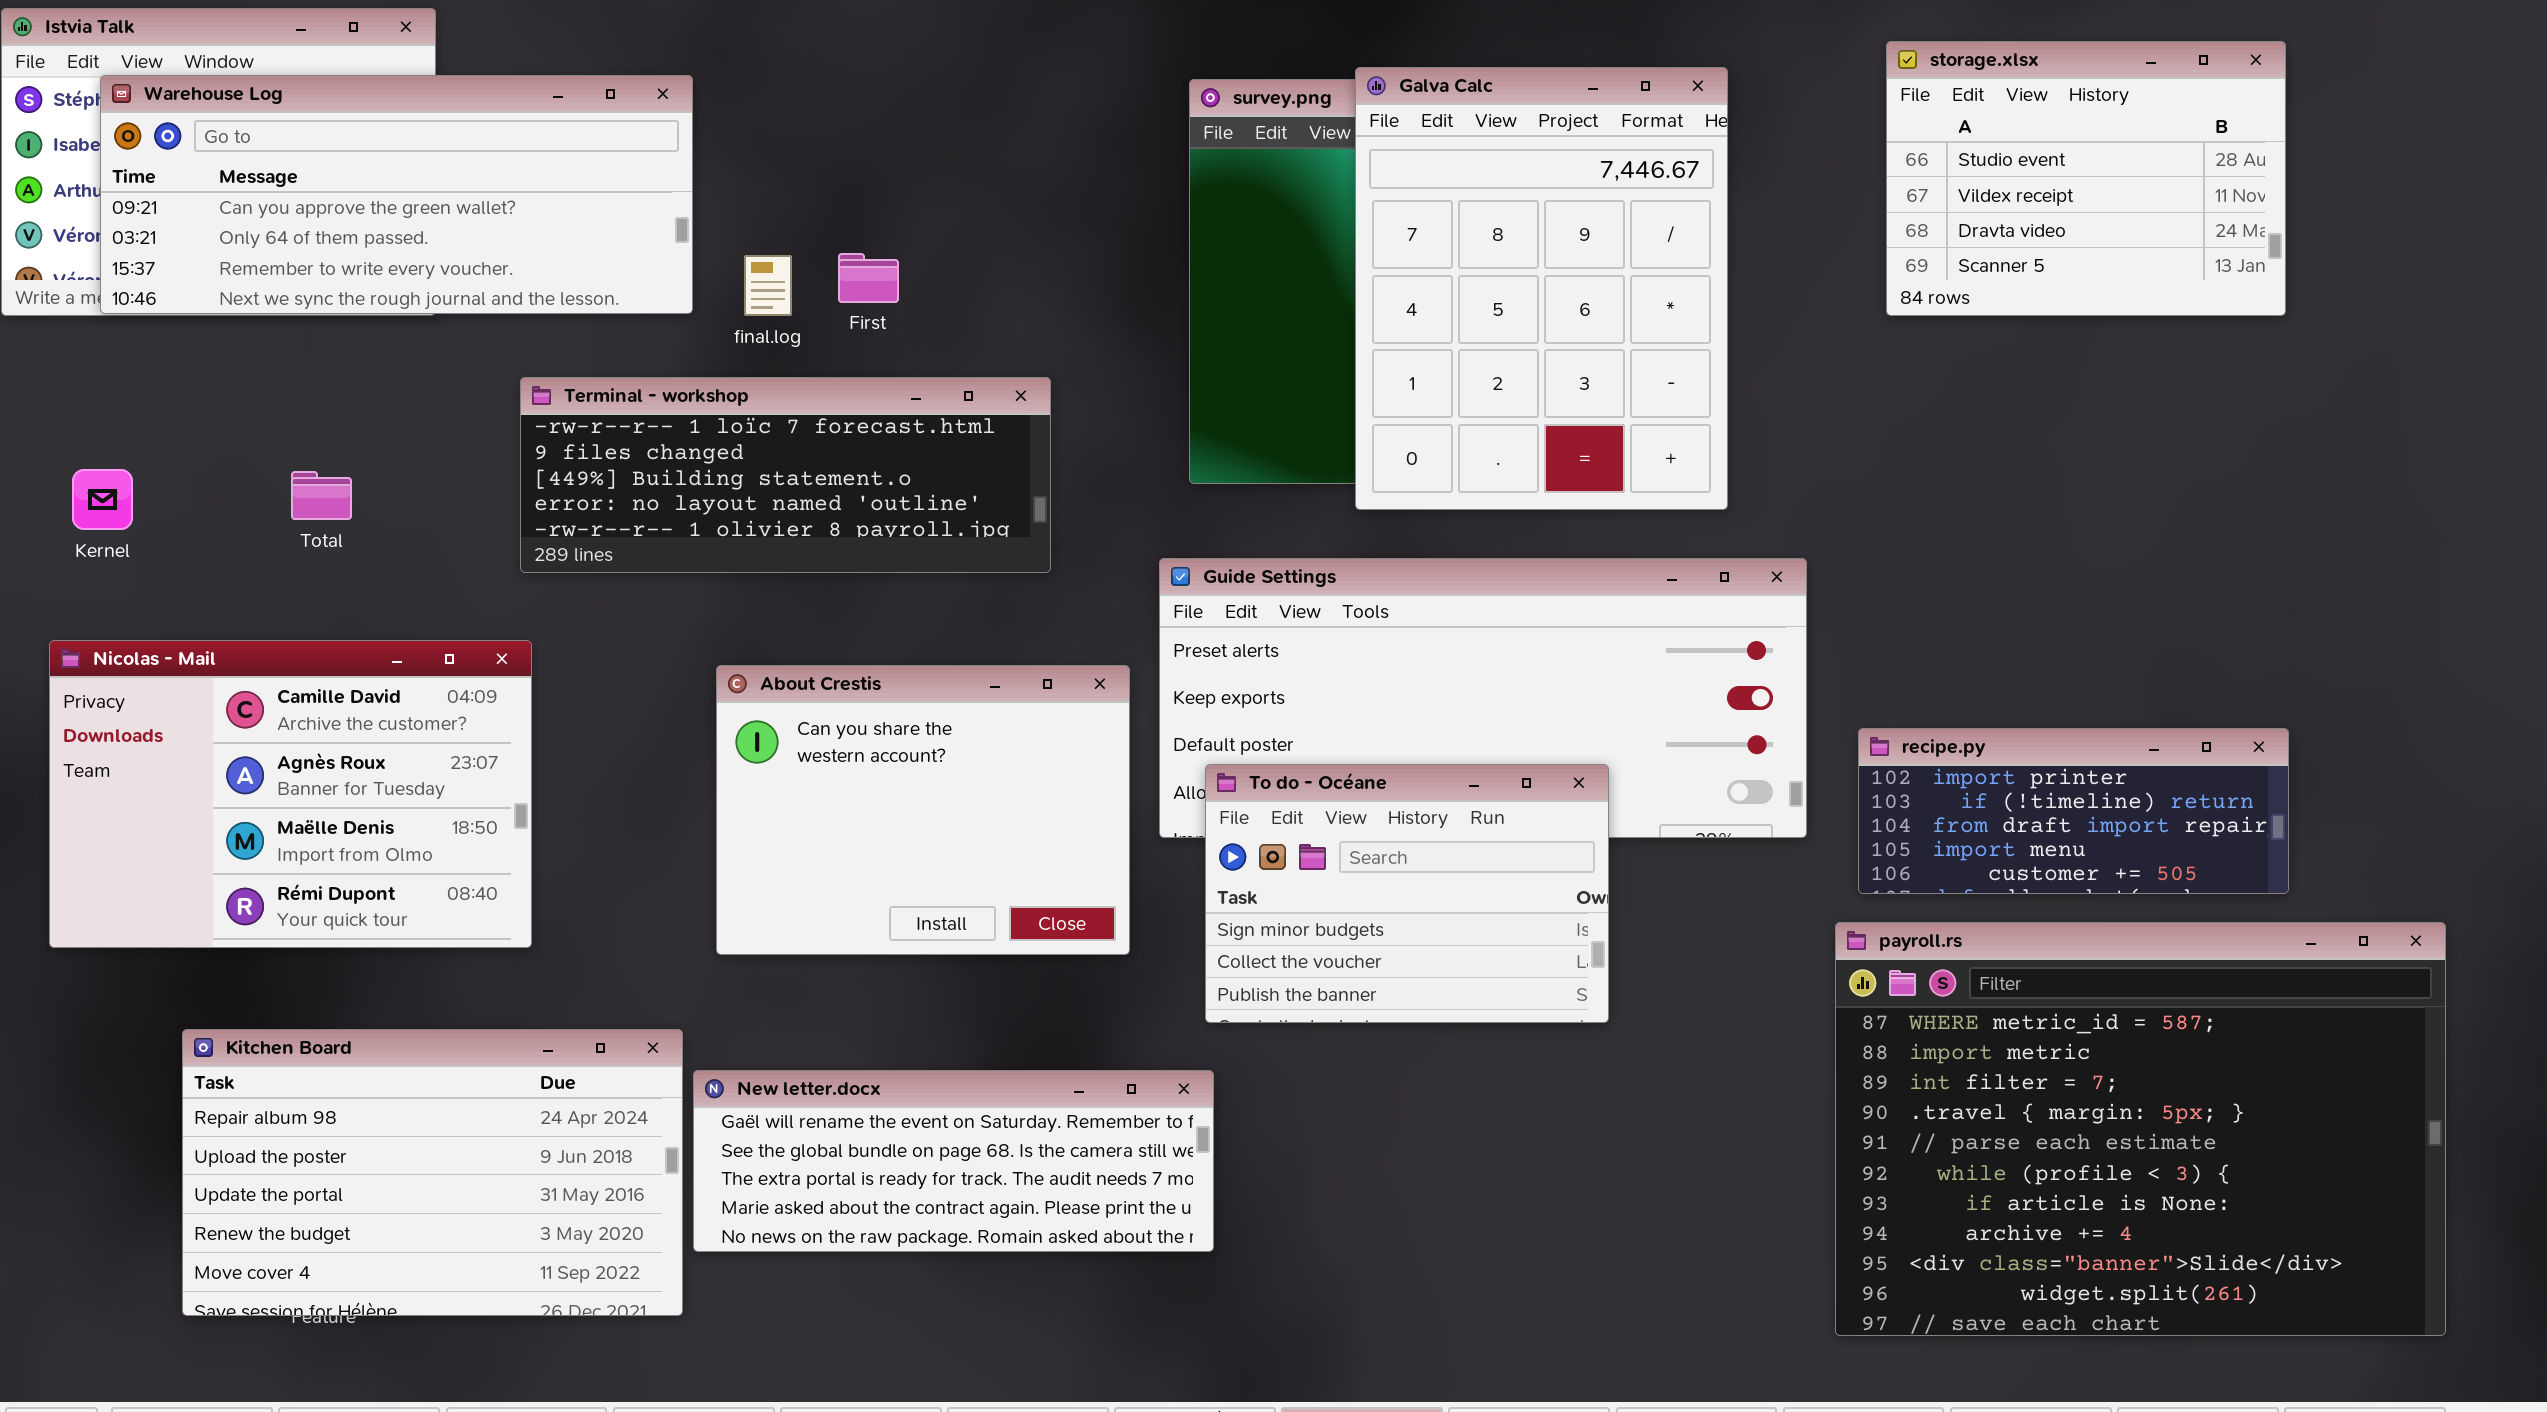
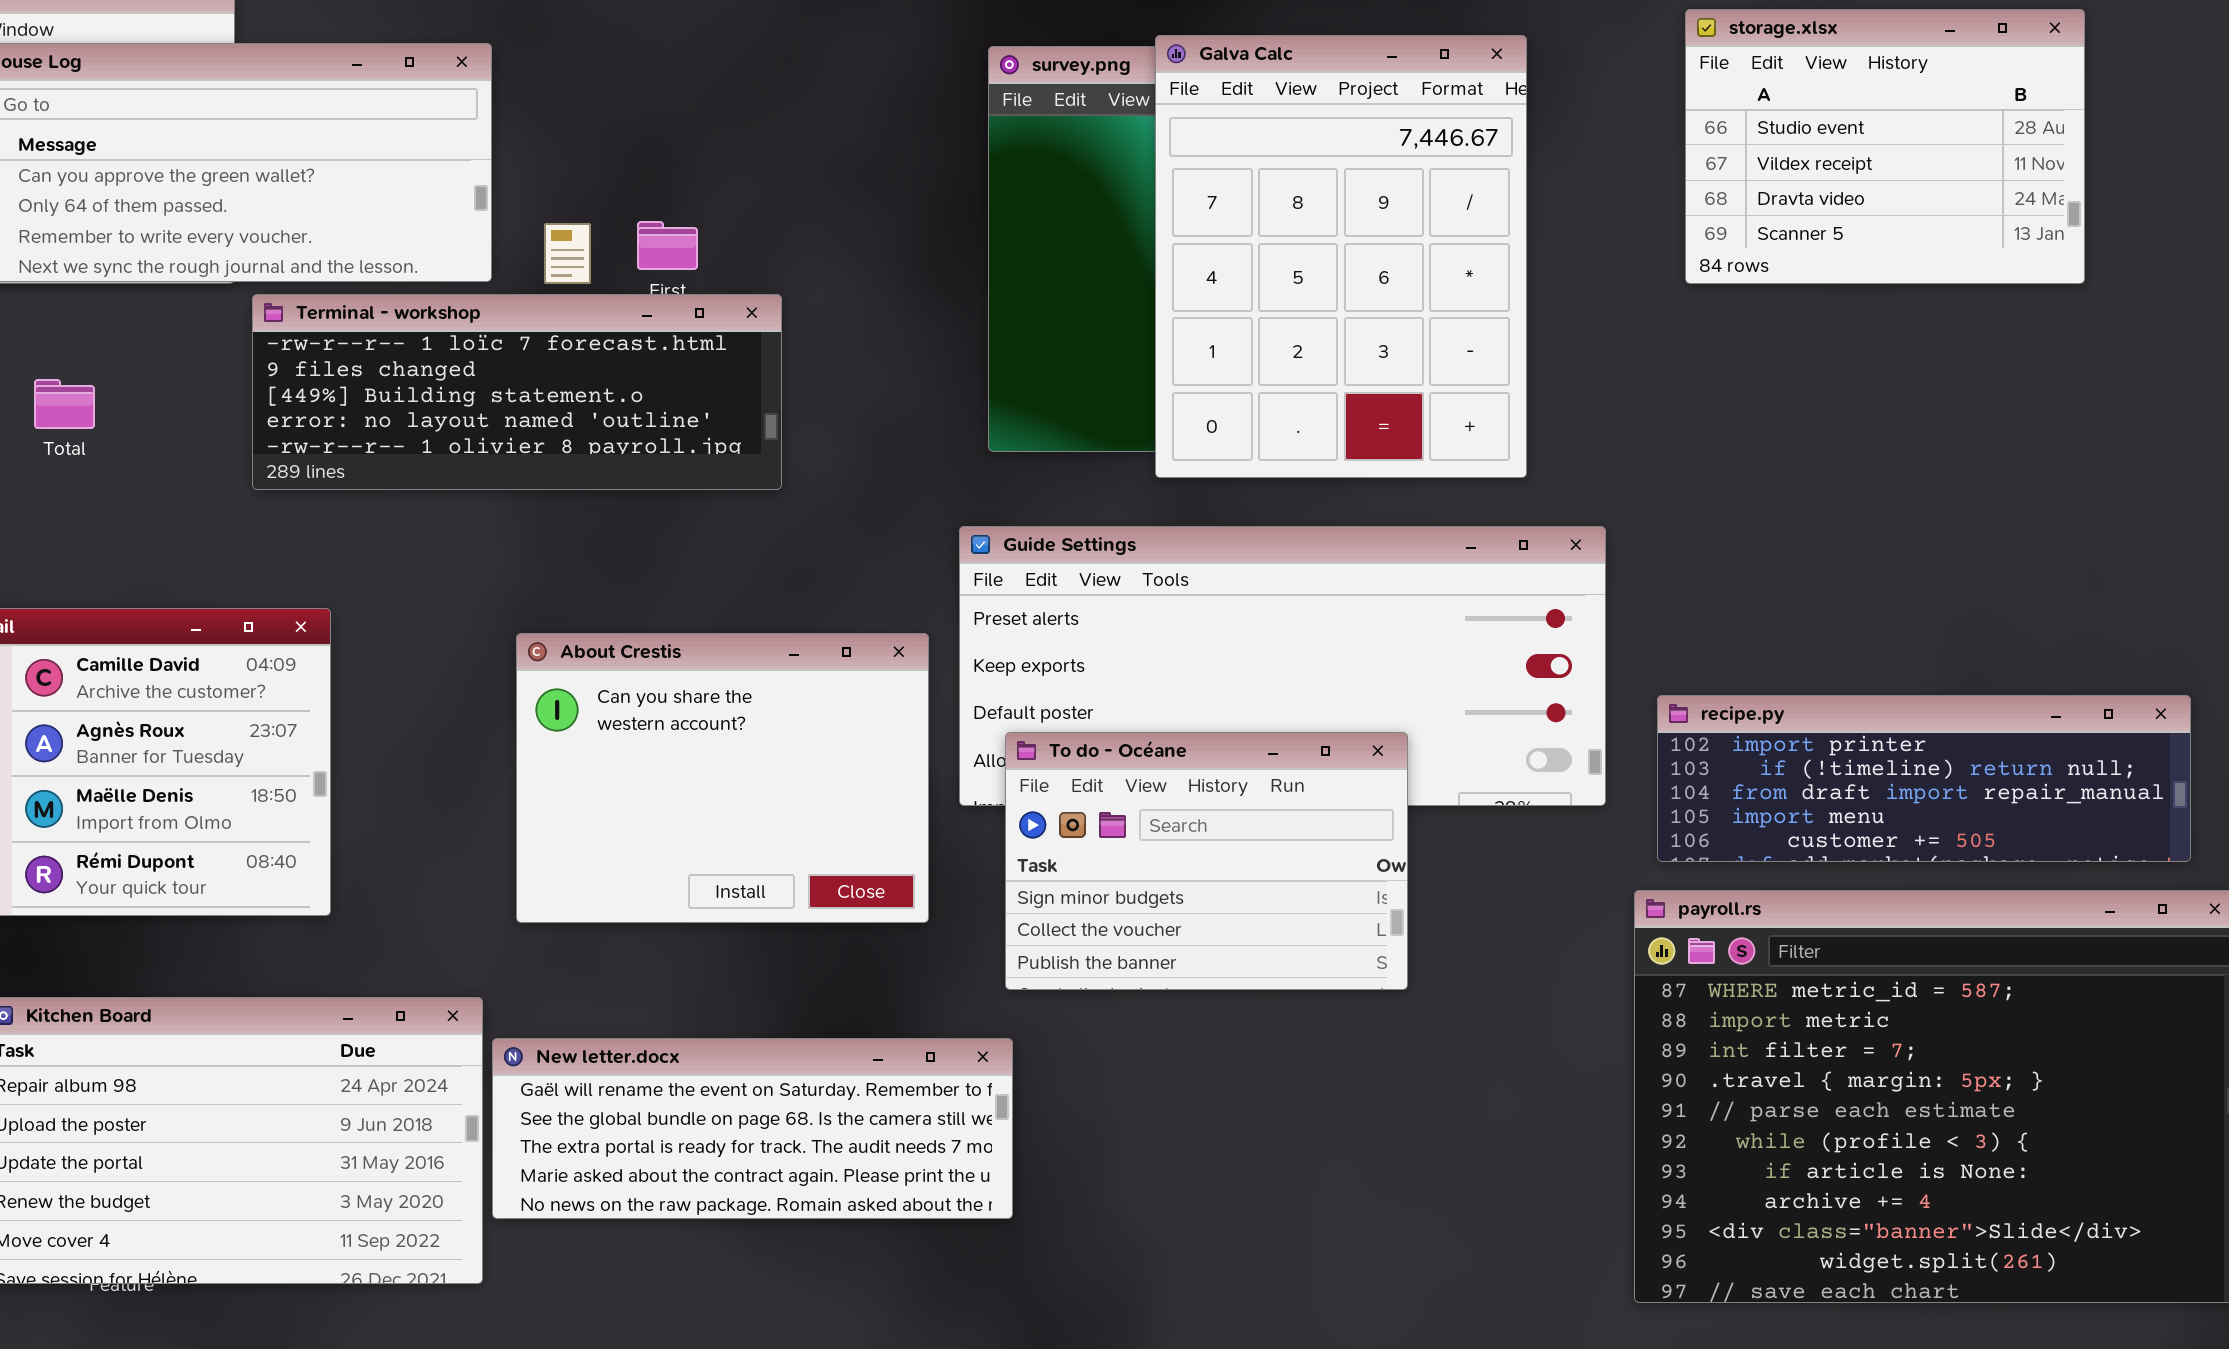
Terminal - workshop: [520,377,1051,573] -> [252,294,782,490], moved
Total: [291,471,352,520] -> [34,379,95,429], moved
recipe.py: [1858,728,2289,894] -> [1657,695,2191,862], resized

